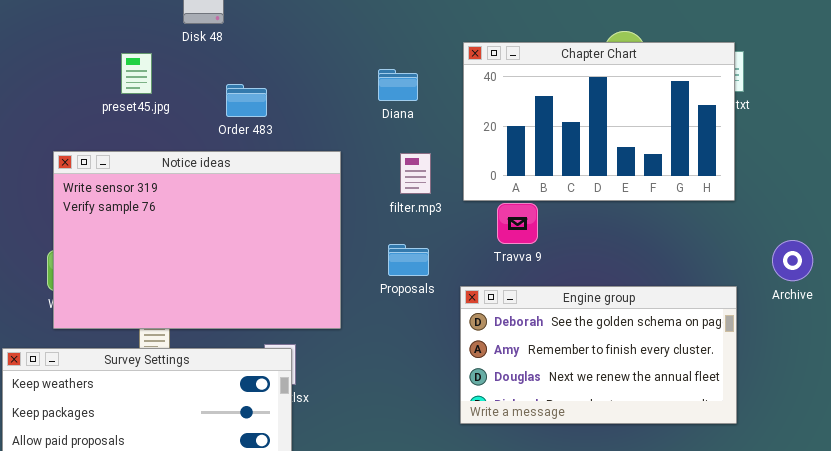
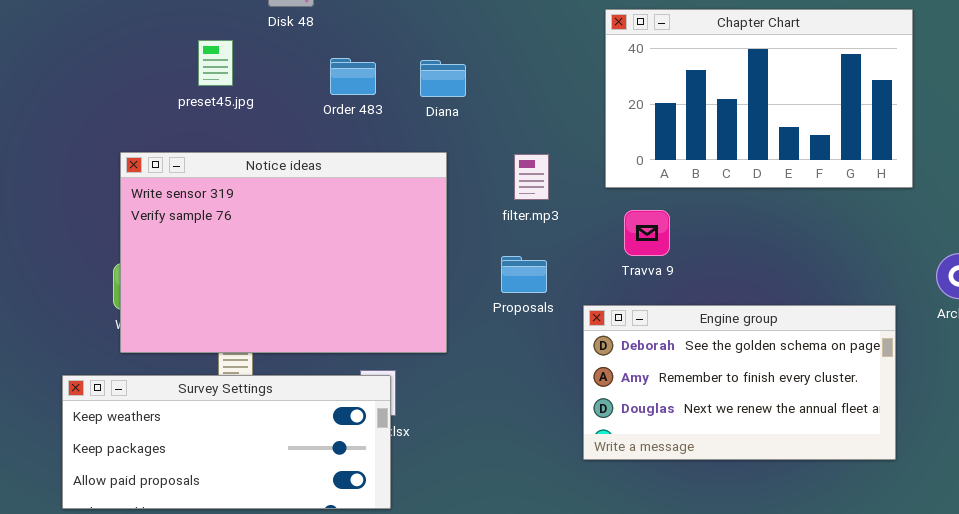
Chapter Chart: [463,42,735,201] -> [605,9,913,188], moved
Diana: [378,69,418,101] -> [420,60,466,97], moved
Order 483: [226,84,267,117] -> [330,58,376,95], moved

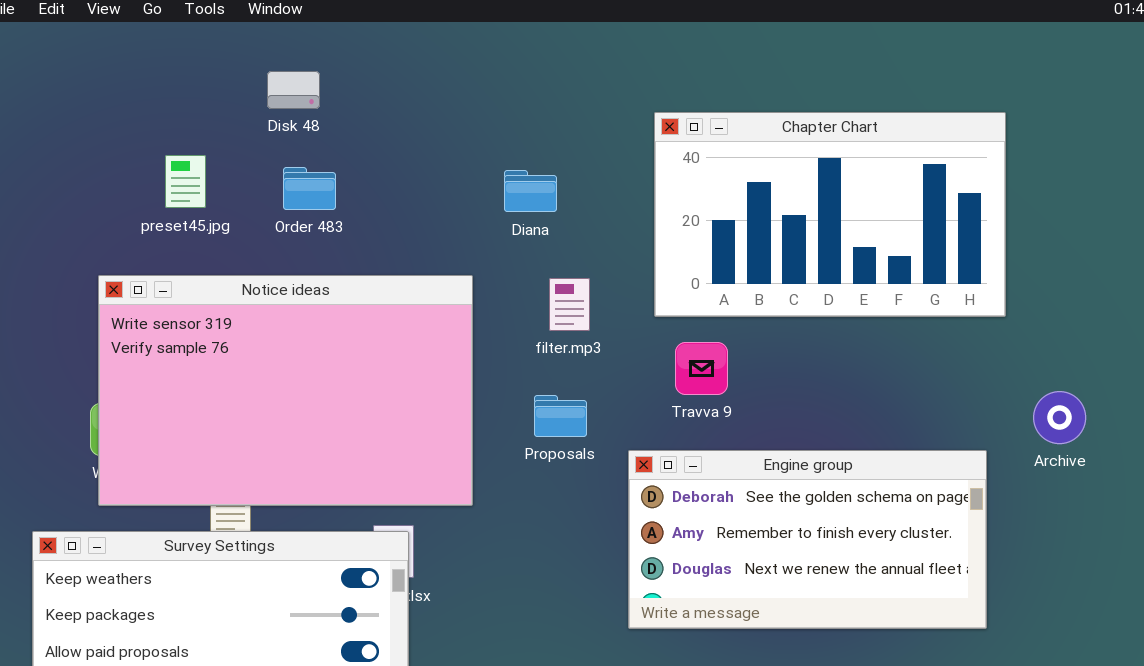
preset45.jpg: [198,40,233,86] -> [165,155,206,208], moved
Order 483: [330,58,376,95] -> [283,167,336,210], moved
Diana: [420,60,466,97] -> [504,170,557,212], moved

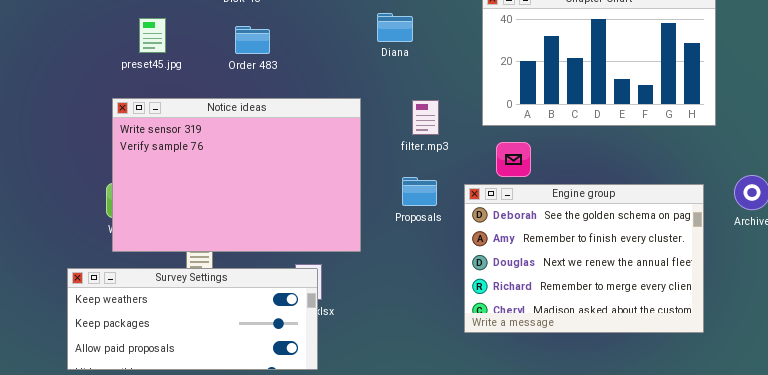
preset45.jpg: [165,155,206,208] -> [139,18,166,53], moved
Diana: [504,170,557,212] -> [377,13,413,42], moved
Engine group: [628,450,987,629] -> [464,184,704,333], resized

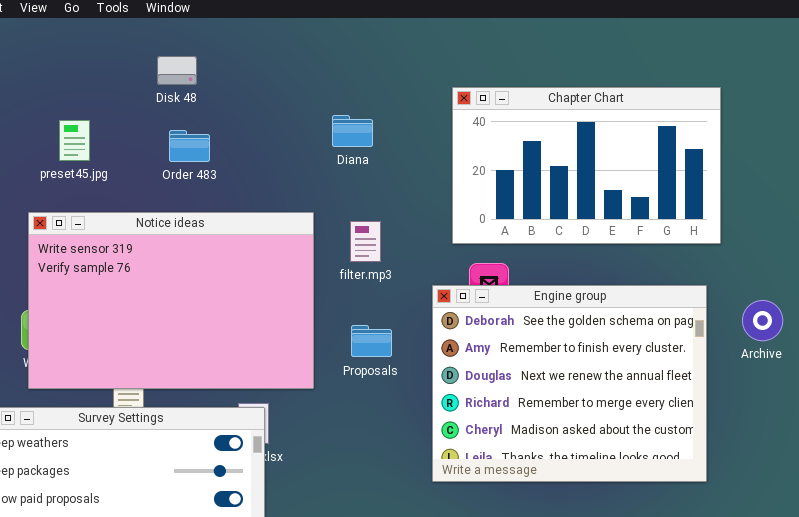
filter.mp3: [412,100,439,135] -> [350,221,381,262], moved
Proposals: [402,177,437,206] -> [351,325,392,357], moved
Engine group: [464,184,704,333] -> [432,285,707,482], resized

